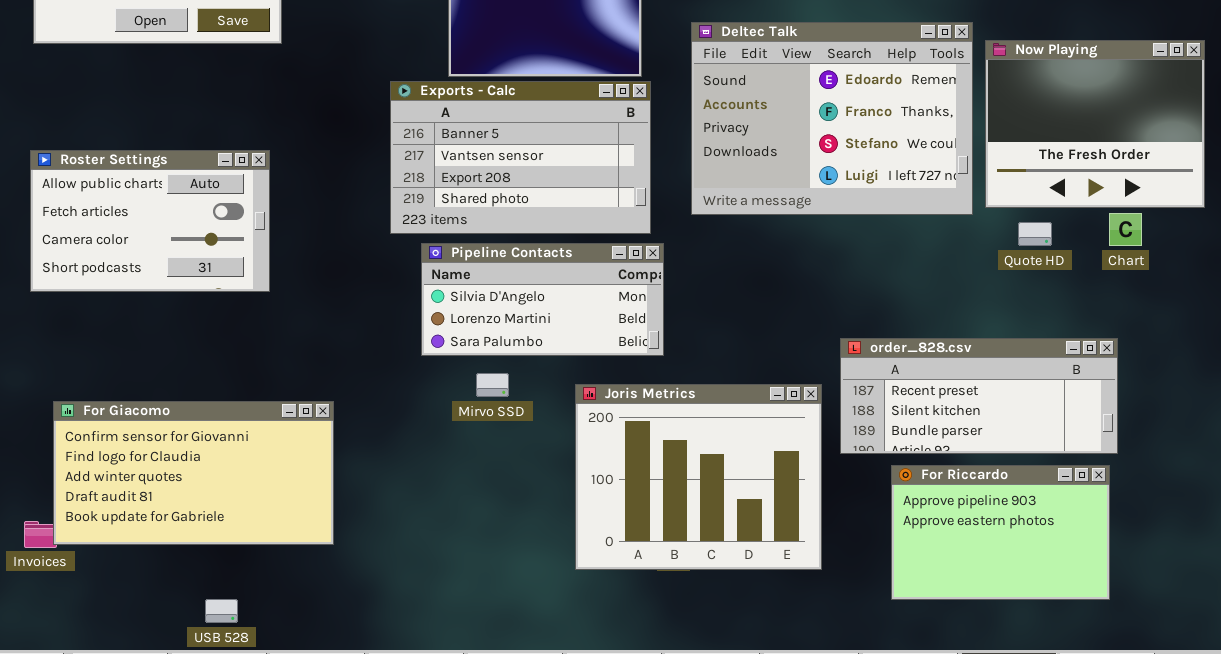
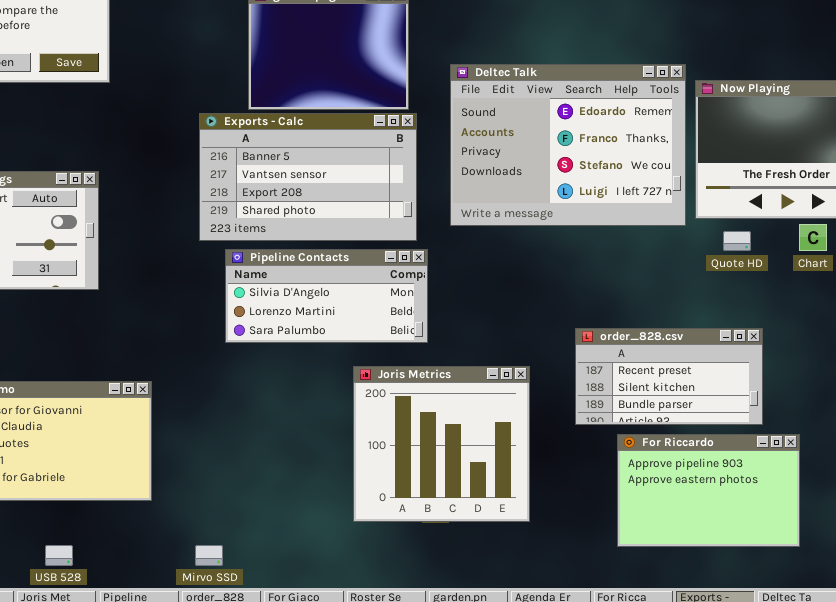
order_828.csv: [840,338,1118,454] -> [575,328,763,425], resized
Mirvo SSD: [476,373,509,397] -> [195,545,223,566], moved
Joris Metrics: [575,384,822,570] -> [353,366,530,522], resized

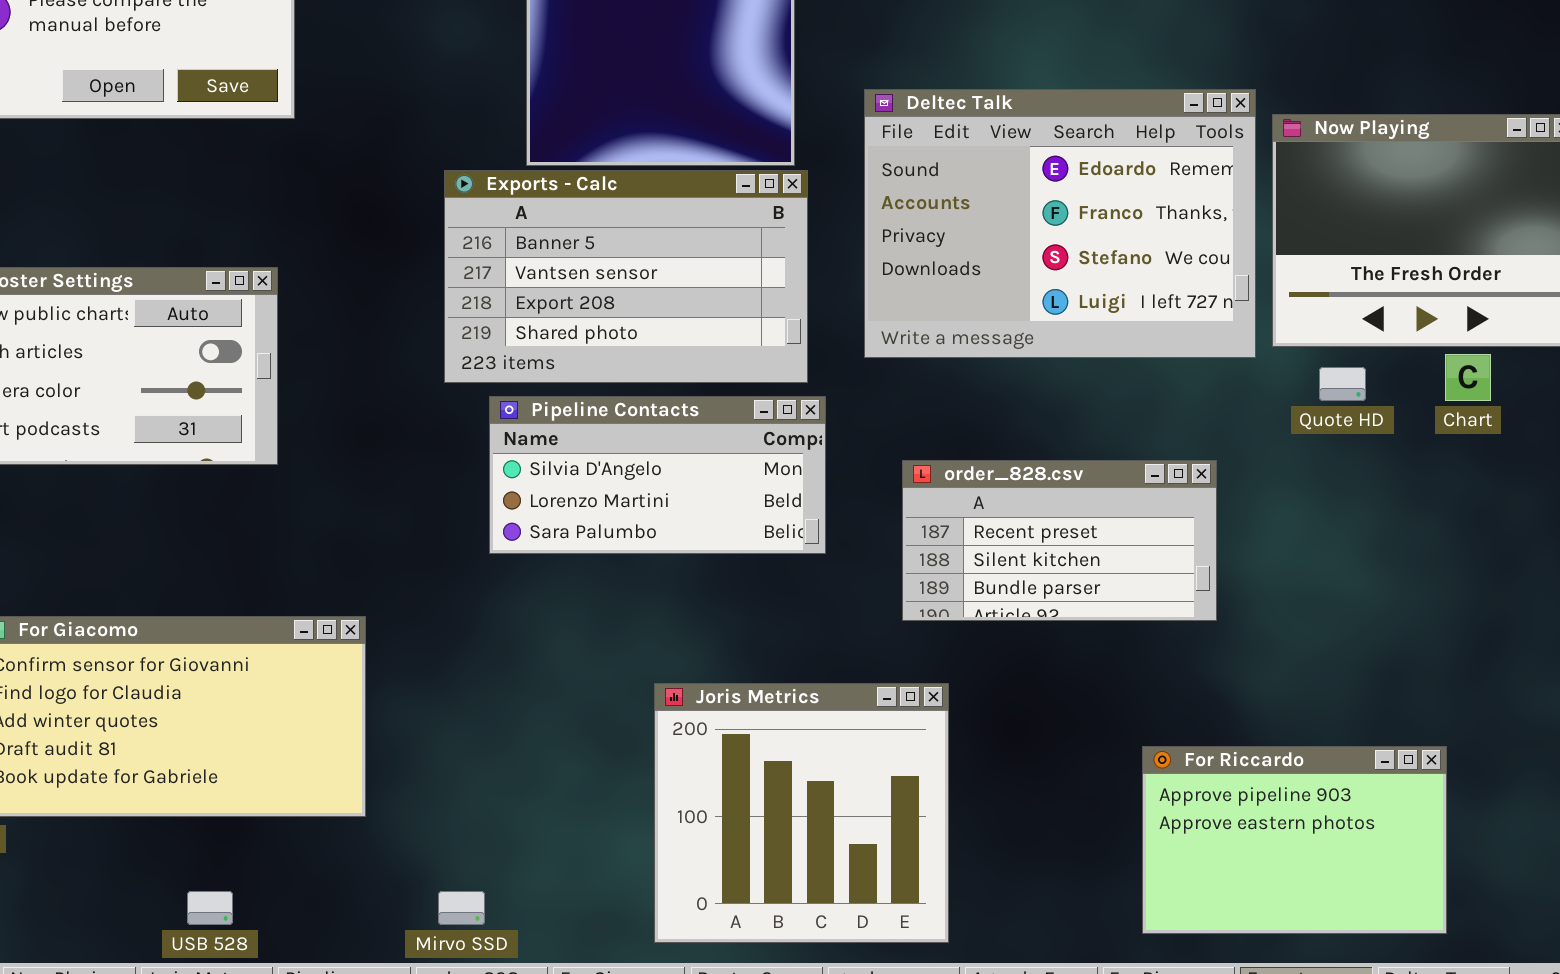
order_828.csv: [575,328,763,425] -> [902,460,1217,621], moved
Joris Metrics: [353,366,530,522] -> [654,683,949,943], moved
For Riccardo: [617,434,800,547] -> [1142,746,1447,934], moved

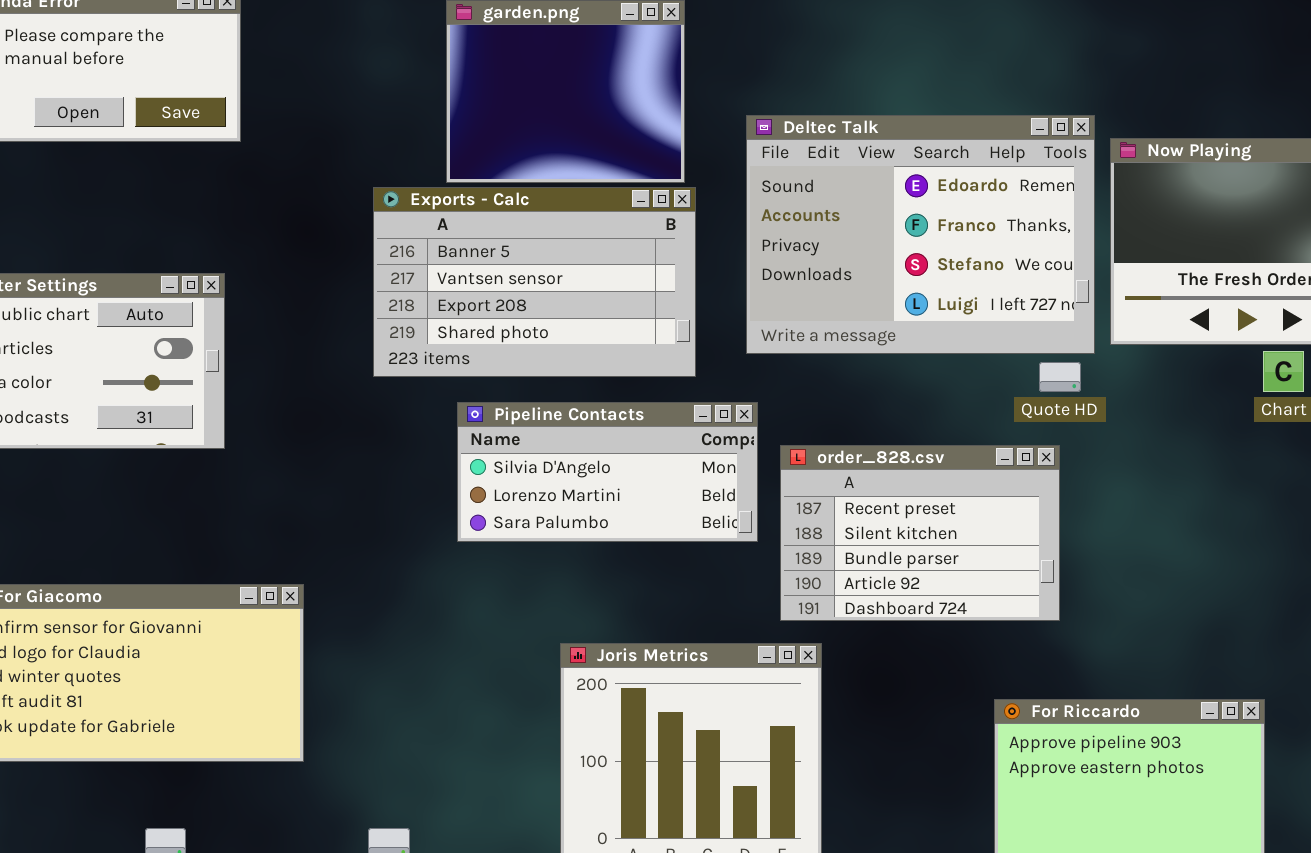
Quote HD: [1319,367,1366,401] -> [1039,362,1081,392], moved
Pipeline Contacts: [489,396,826,554] -> [457,402,758,542], moved
order_828.csv: [902,460,1217,621] -> [780,445,1060,621], resized

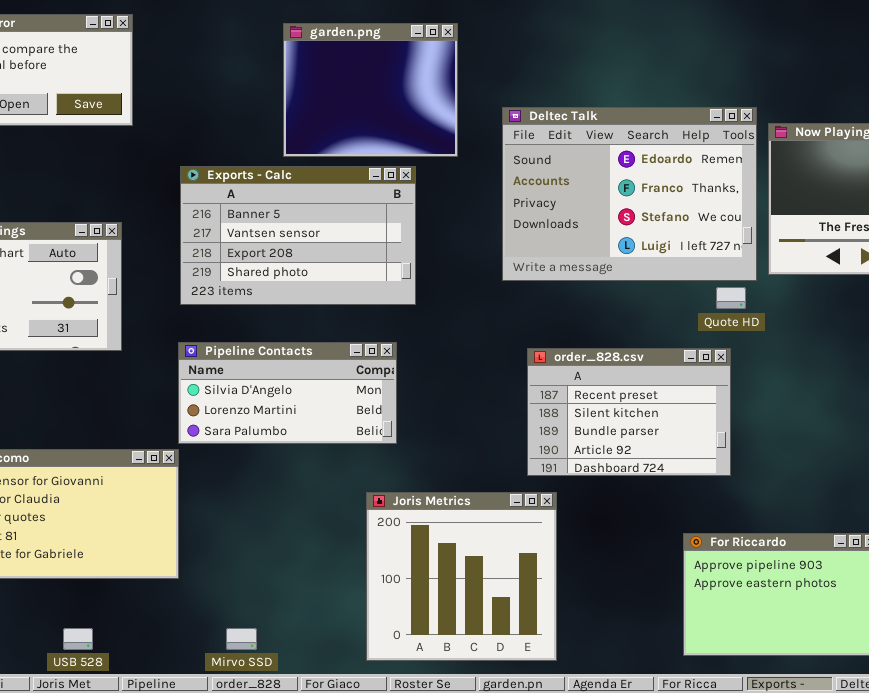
Exports - Calc: [373,187,696,377] -> [180,166,416,305], moved
Pipeline Contacts: [457,402,758,542] -> [178,342,397,444], moved

